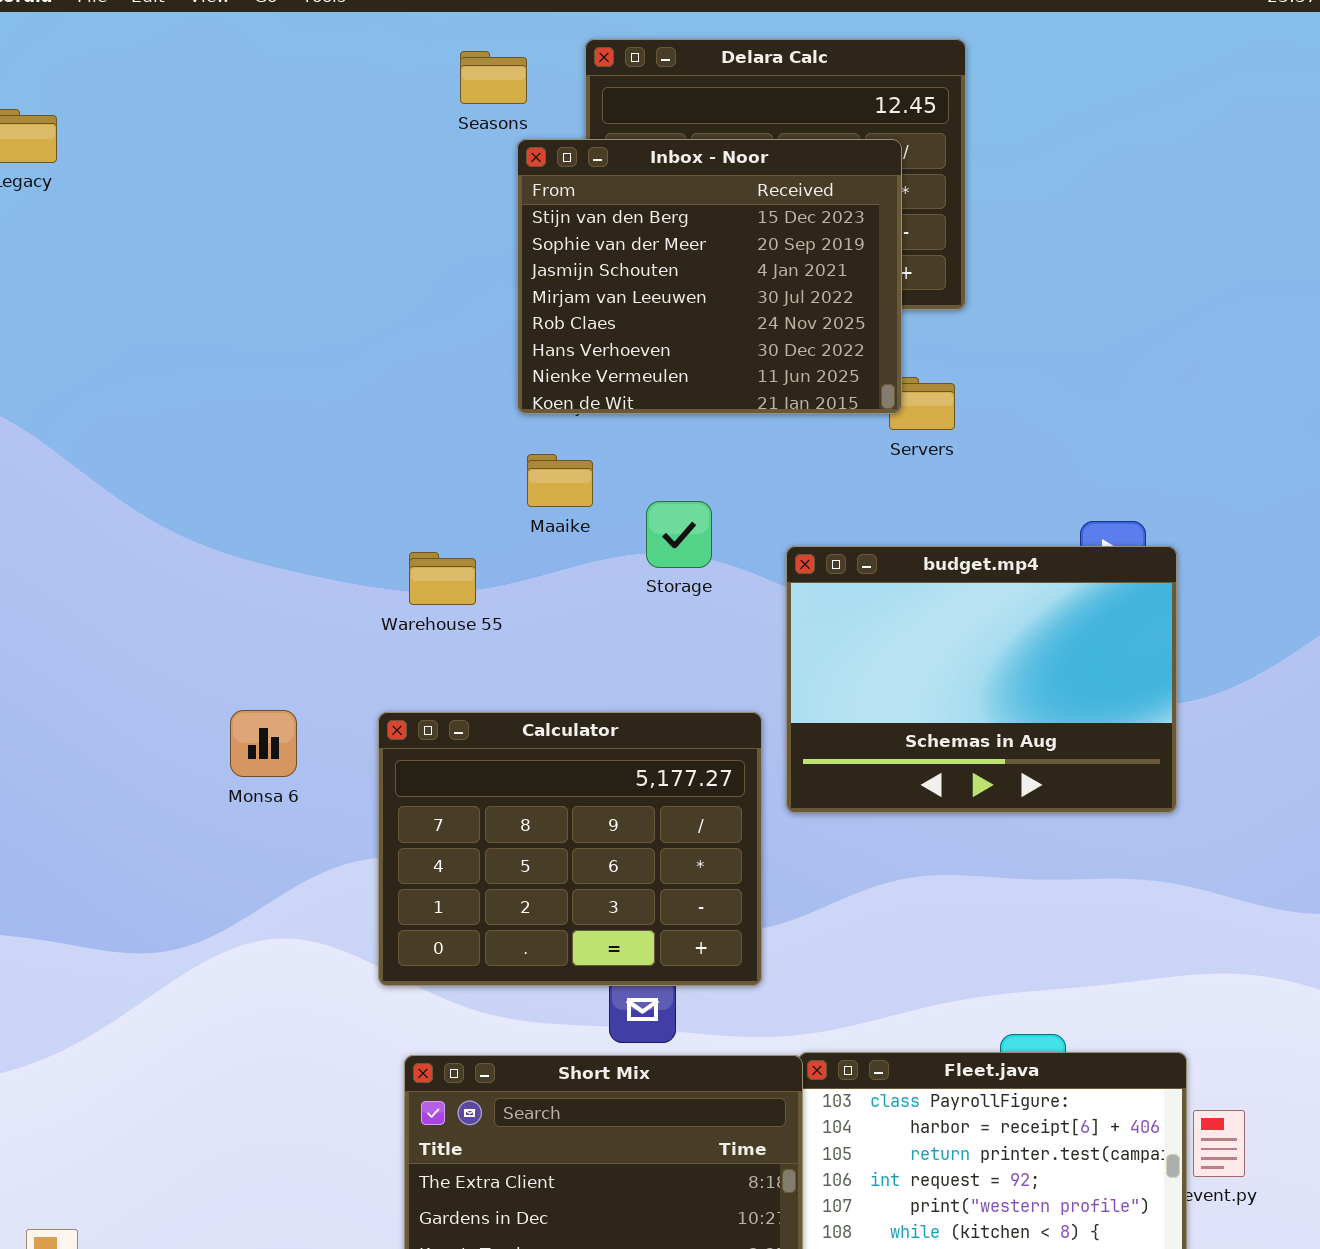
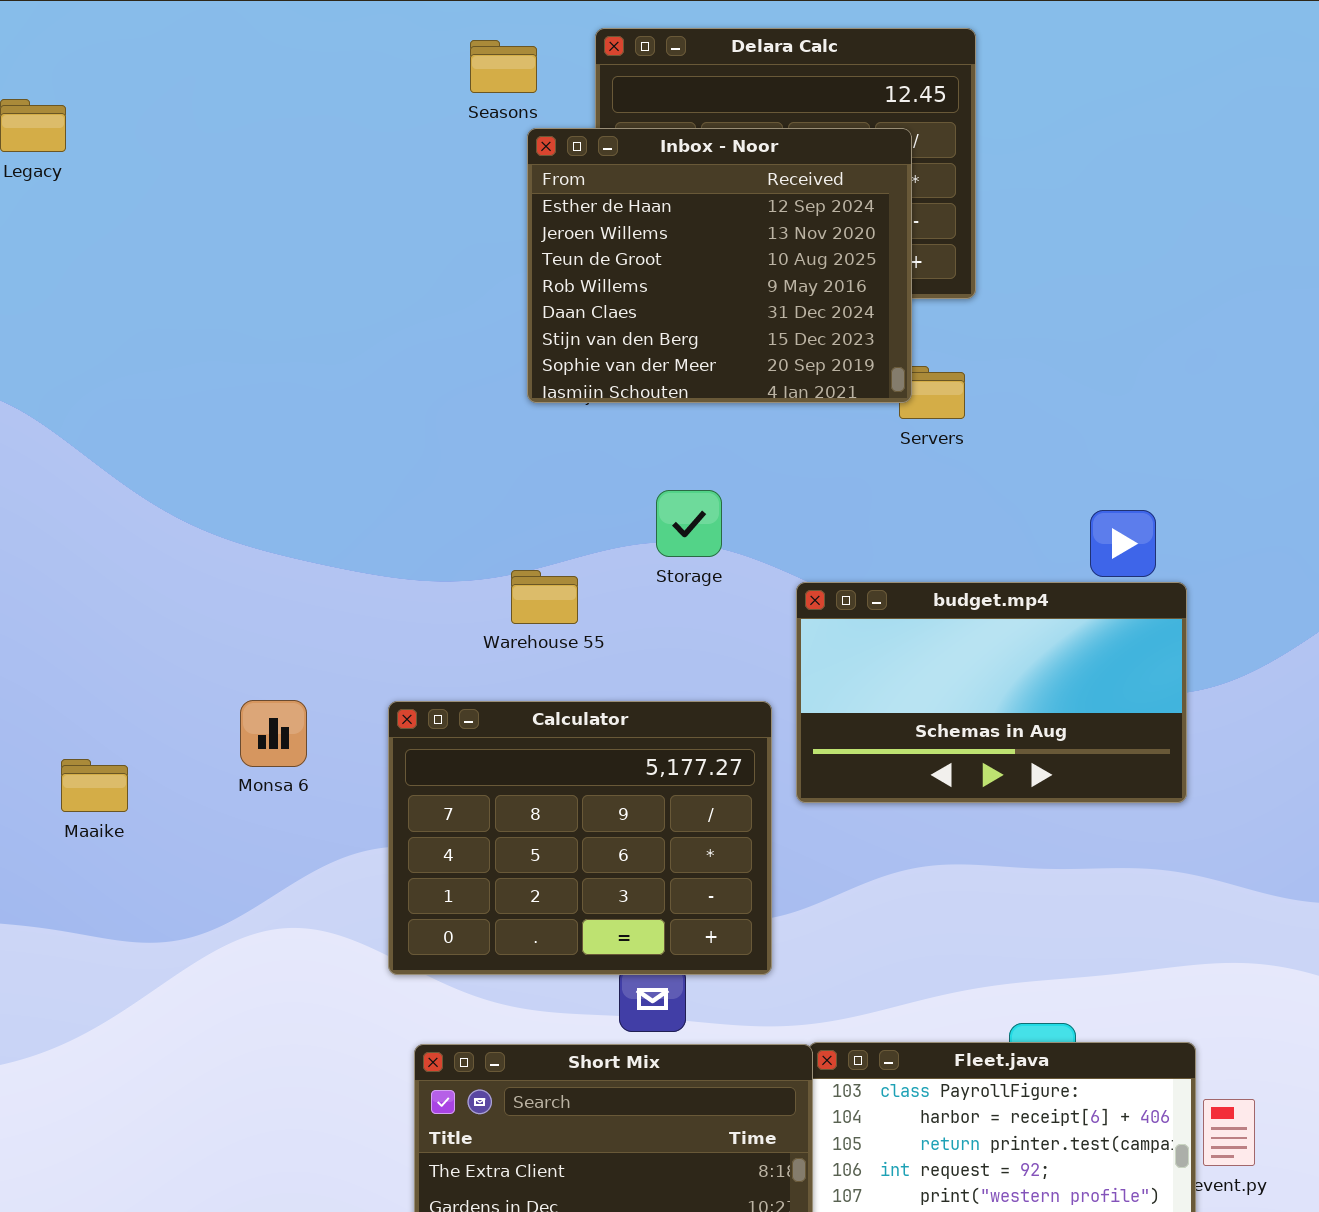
Inbox - Noor: [517,139,902,414] -> [527,128,912,403], scrolled up 5 rows
Maaike: [527,454,593,507] -> [61,759,128,812], moved
budget.mp4: [786,546,1177,813] -> [796,582,1187,803], resized
Warehouse 55: [409,552,476,605] -> [511,570,578,624], moved

